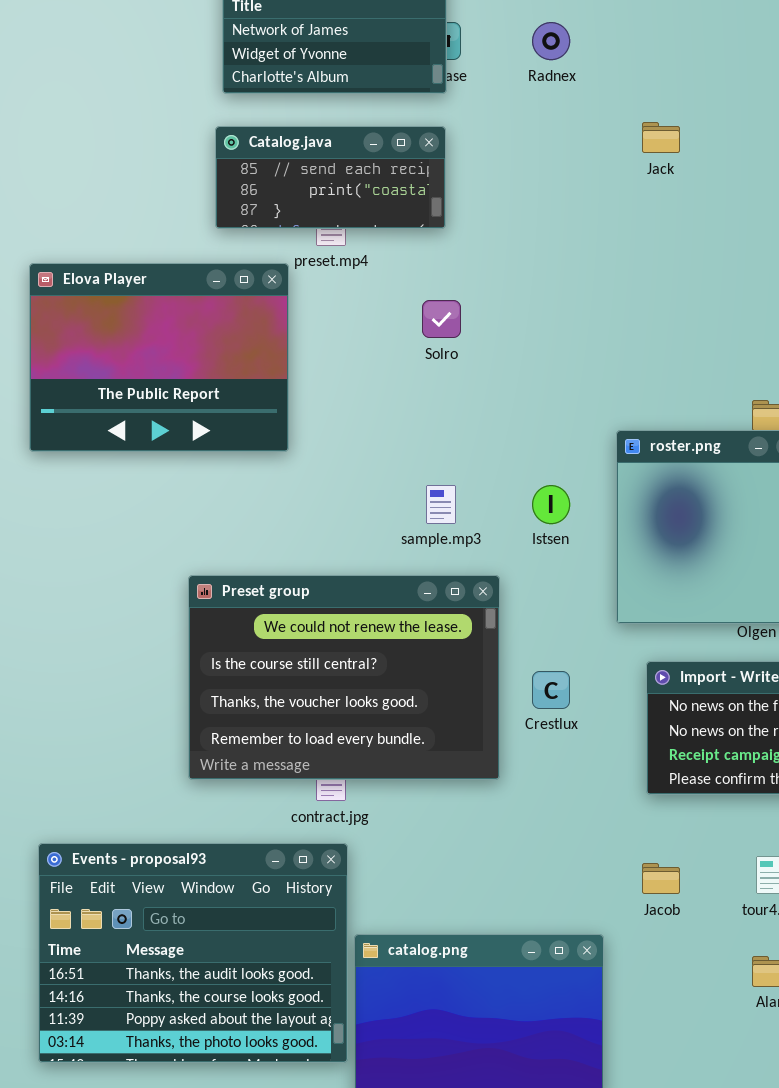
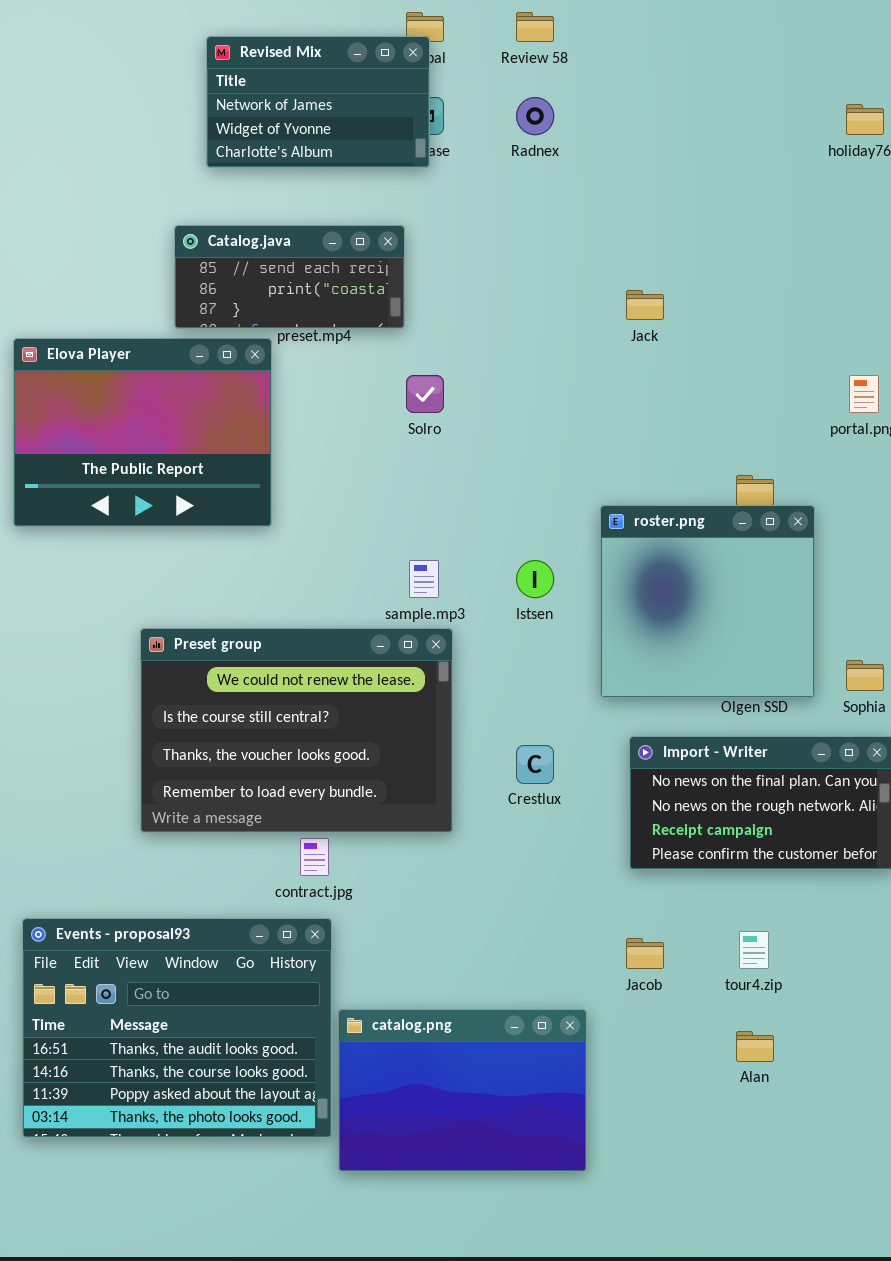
Jack: [642,122,680,153] -> [626,290,664,320], moved
Catalog.java: [215,126,446,229] -> [174,225,405,329], moved
Preset group: [188,575,500,780] -> [140,628,453,833], moved

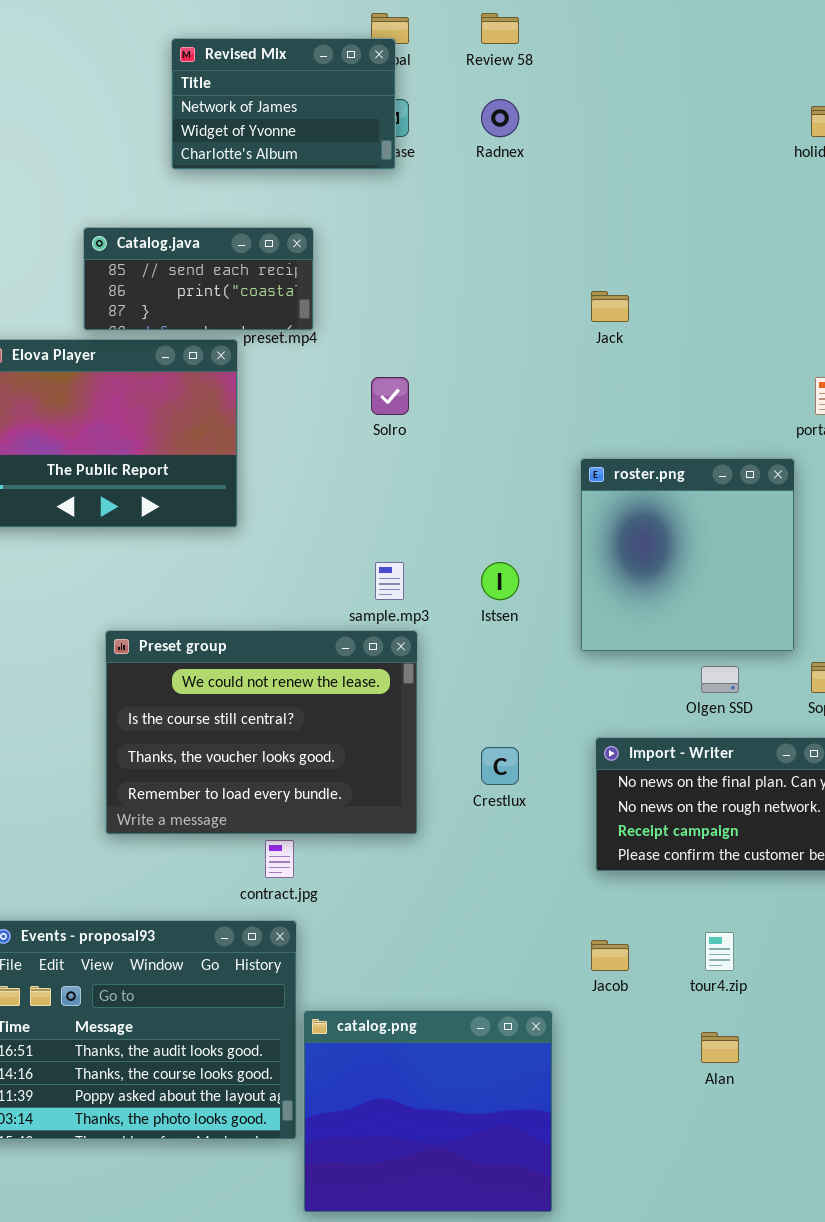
Catalog.java: [174,225,405,329] -> [83,227,314,331], moved
roster.png: [600,505,815,698] -> [580,458,795,652], moved
catalog.png: [338,1009,587,1172] -> [303,1010,553,1213], resized

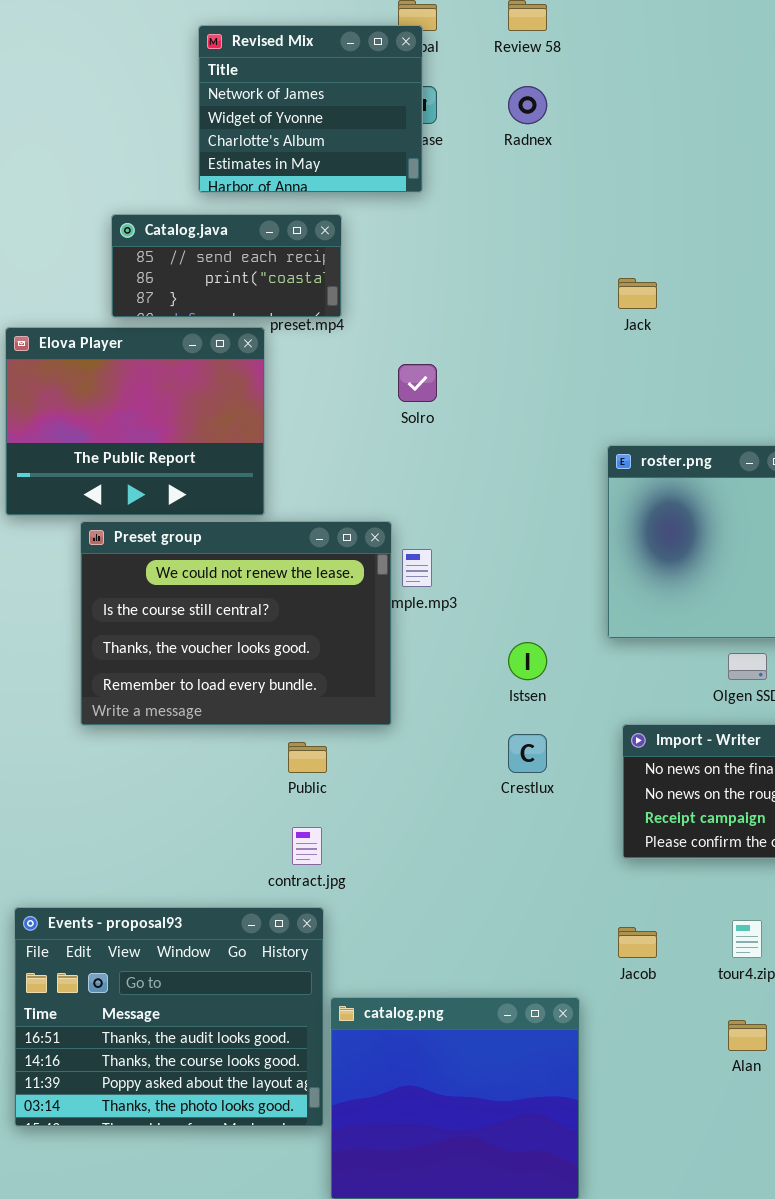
Revised Mix: [171,38,396,170] -> [198,25,423,193], resized
Istsen: [481,562,519,600] -> [508,642,547,680], moved
Preset group: [105,630,418,835] -> [80,521,392,726], moved

